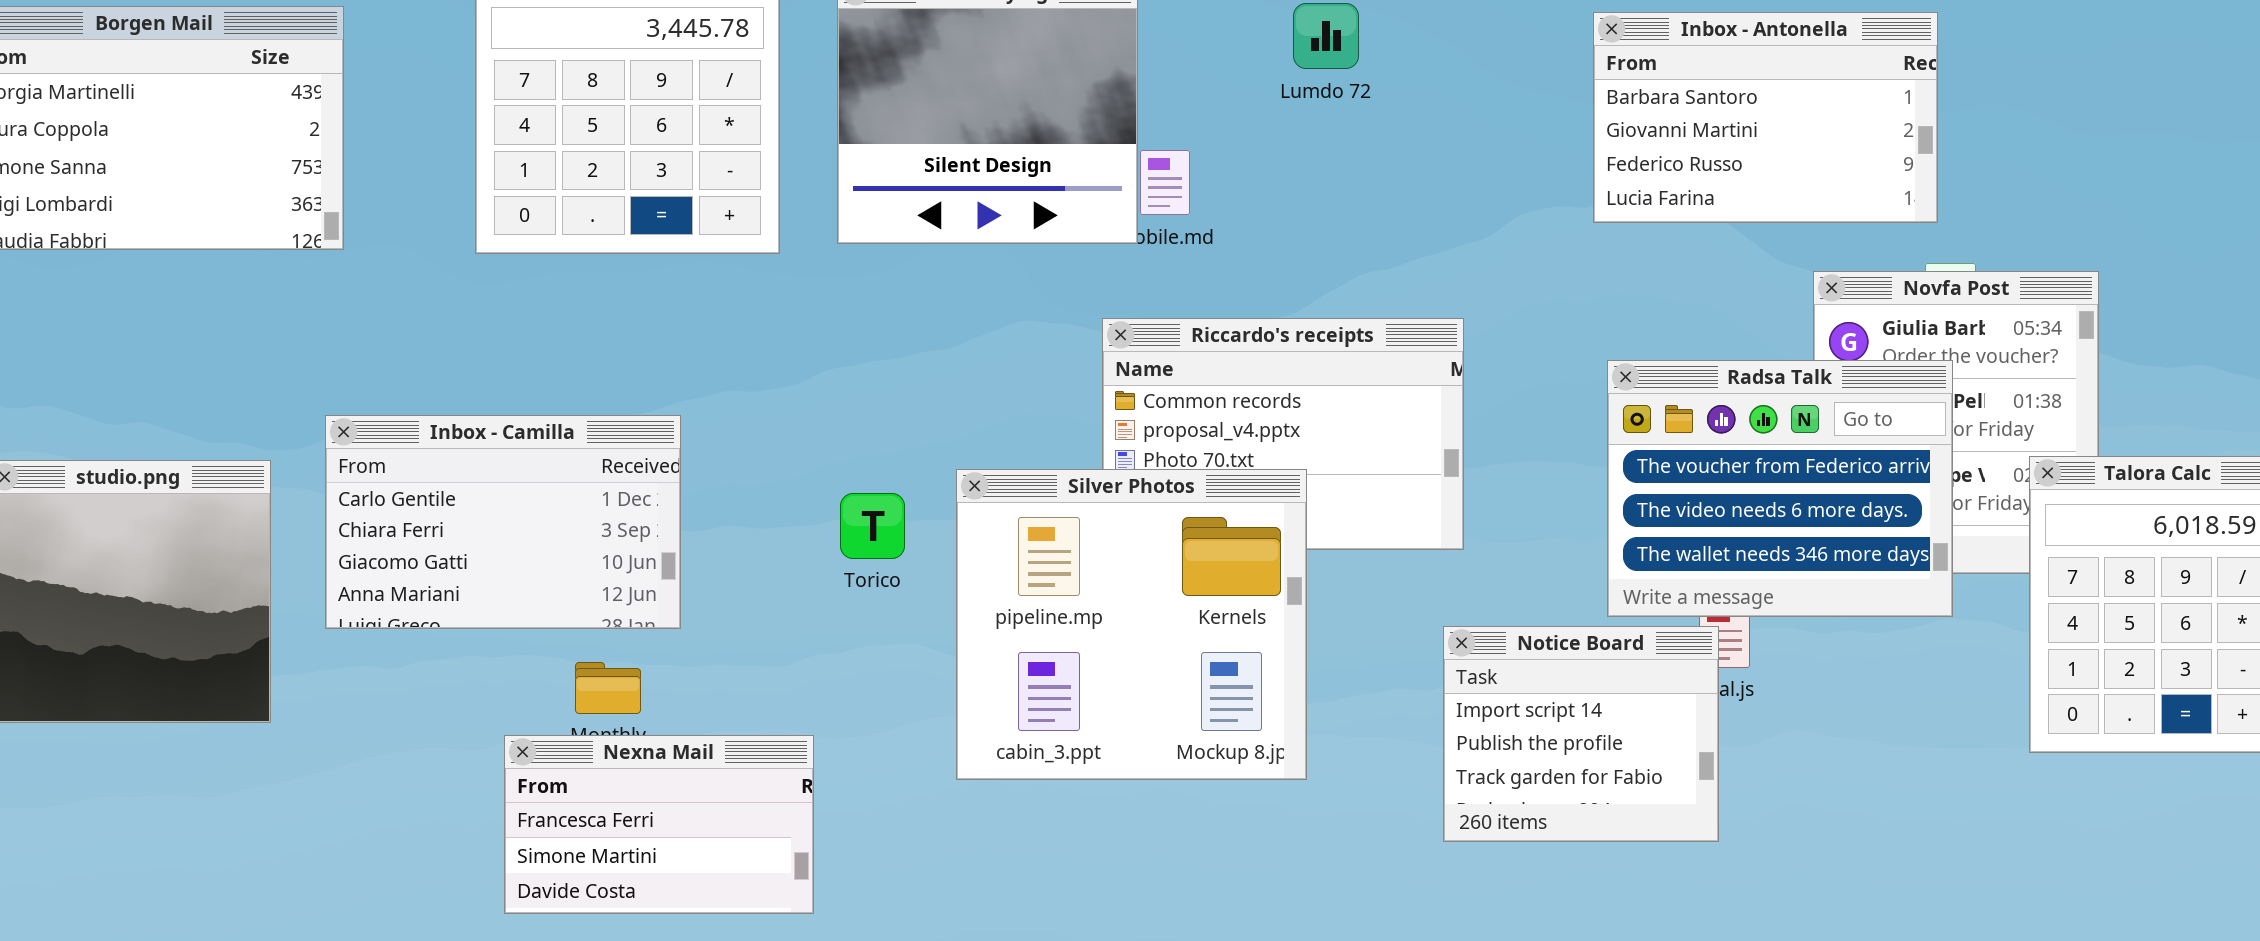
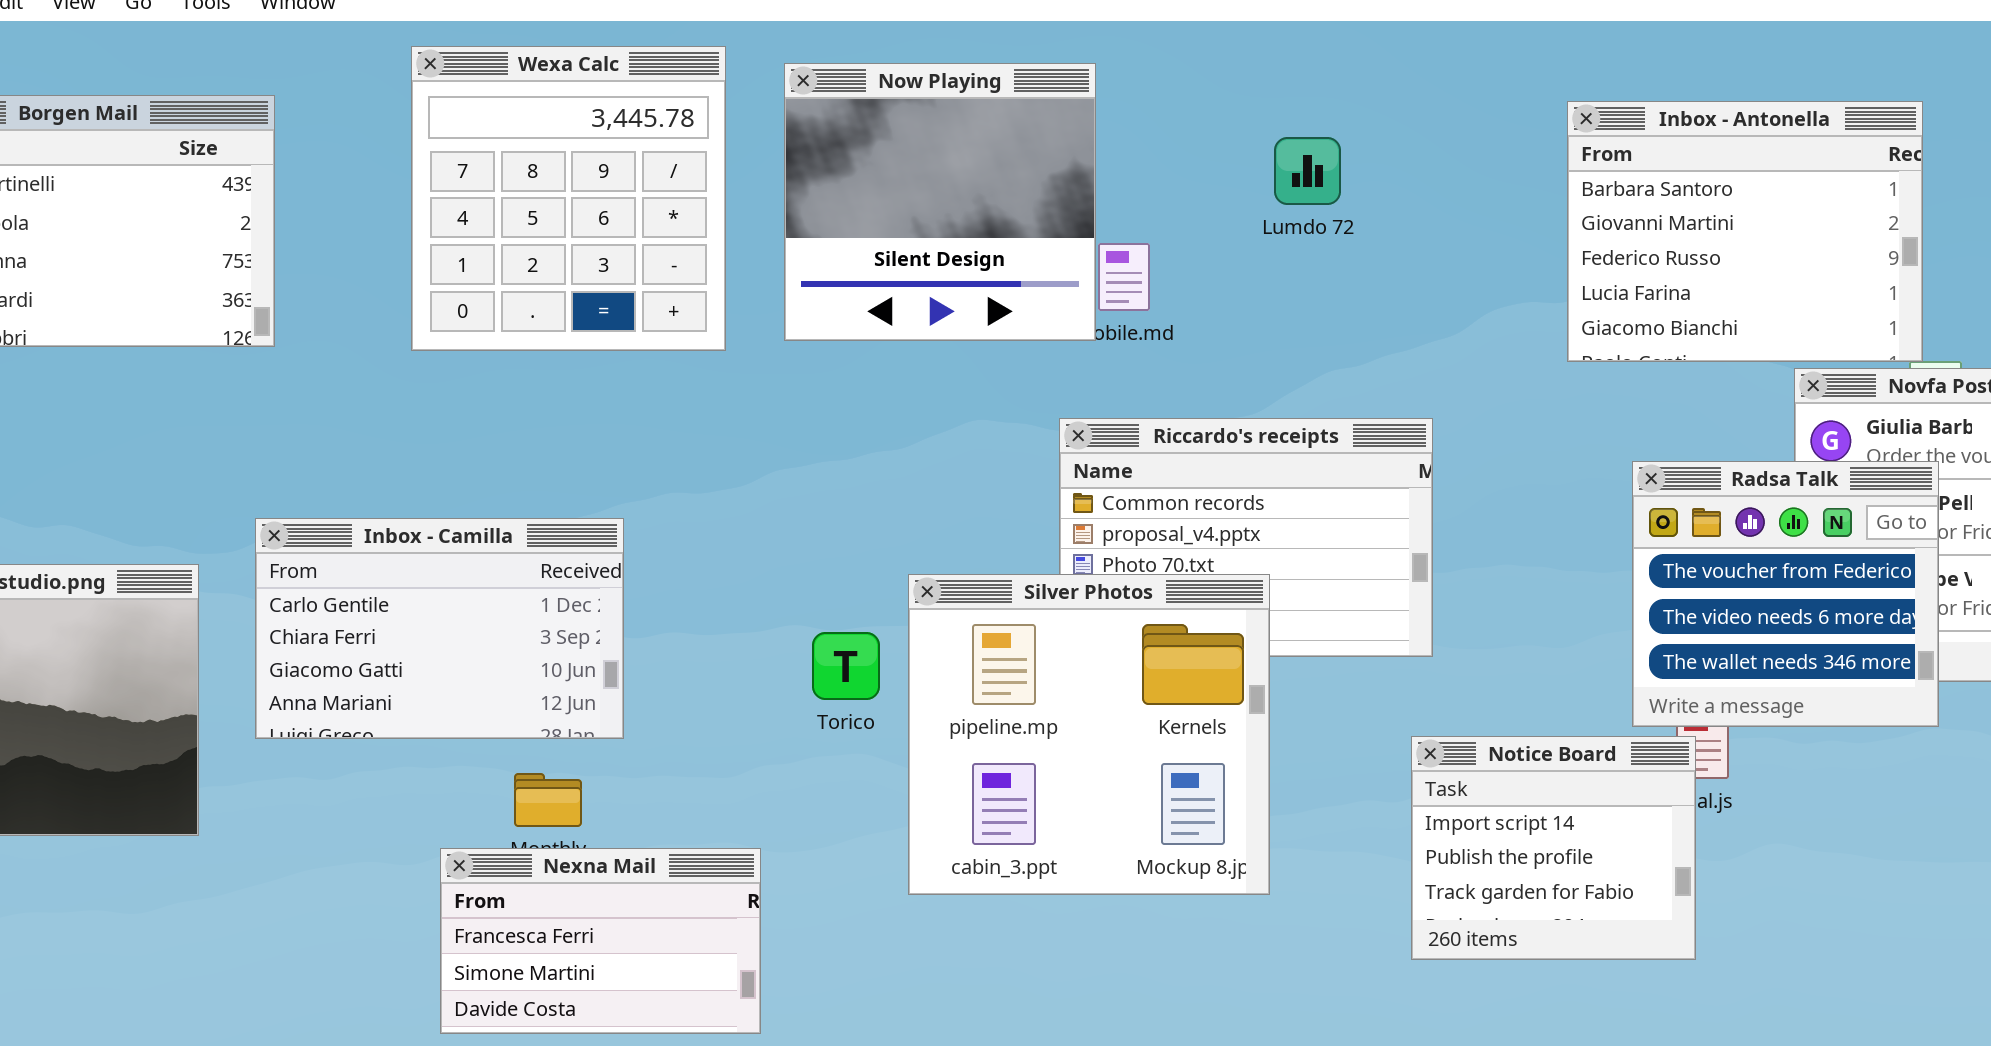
Lumdo 72: [1293,3,1359,69] -> [1274,137,1341,205], moved
Inbox - Antonella: [1593,12,1938,223] -> [1567,101,1923,362], resized
Radsa Talk: [1607,360,1953,617] -> [1632,461,1939,727], resized
Torico: [840,493,905,559] -> [812,632,880,700], moved

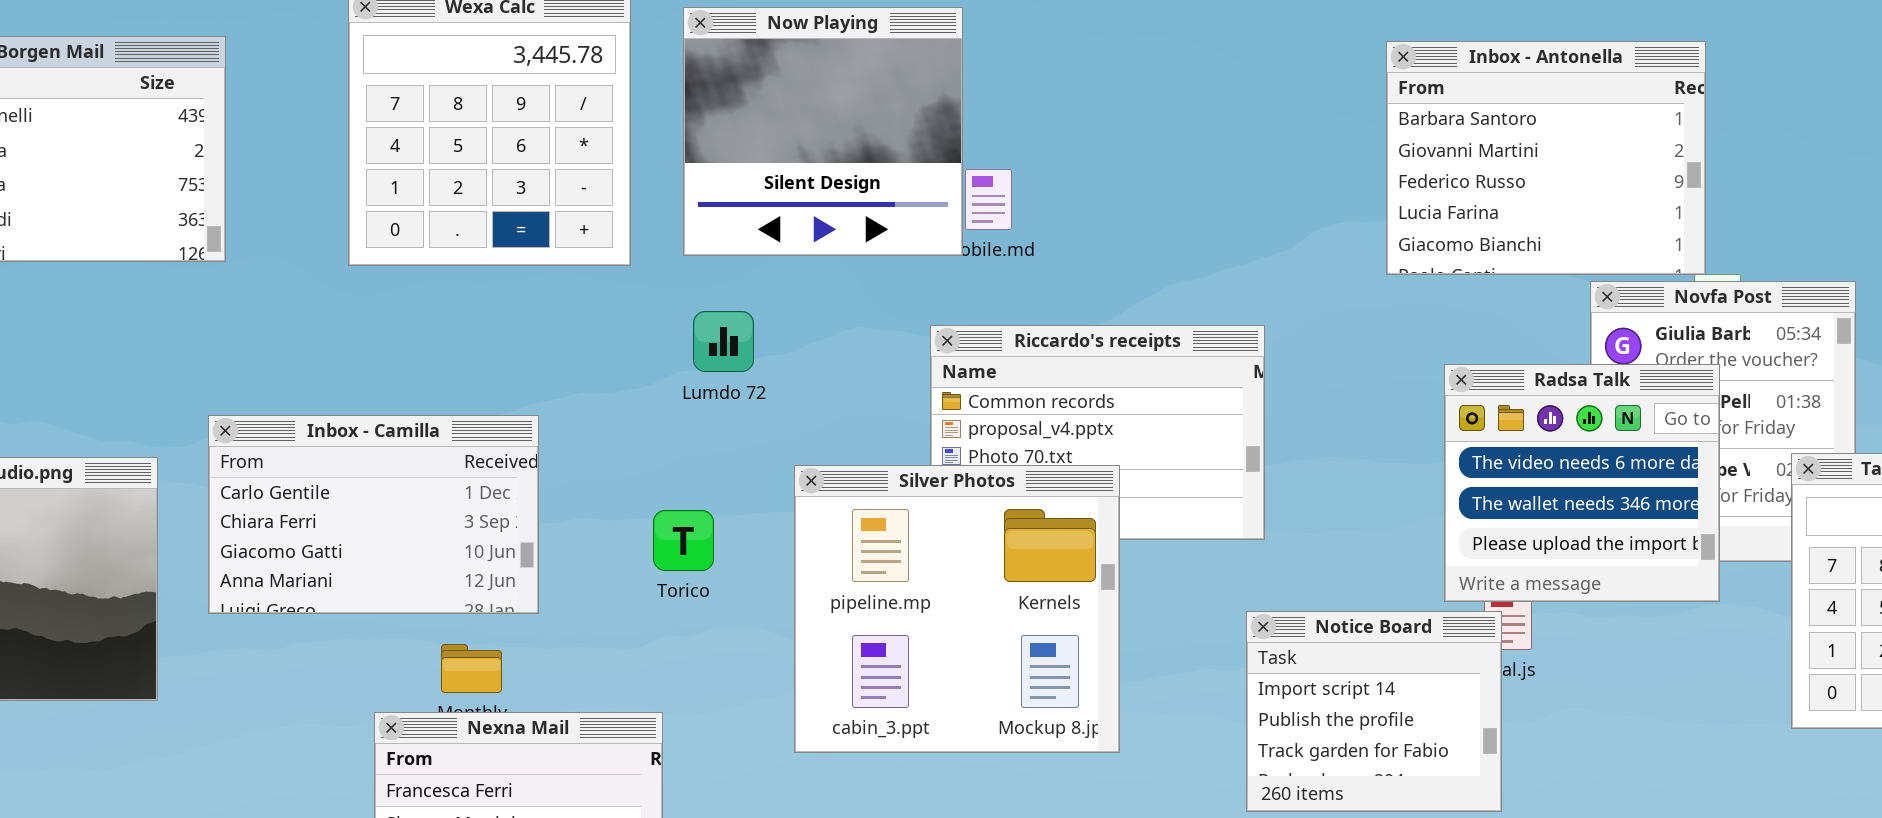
Lumdo 72: [1274,137,1341,205] -> [693,311,754,372], moved
Radsa Talk: [1632,461,1939,727] -> [1444,364,1720,602], scrolled down 1 row
Torico: [812,632,880,700] -> [653,510,714,571], moved

